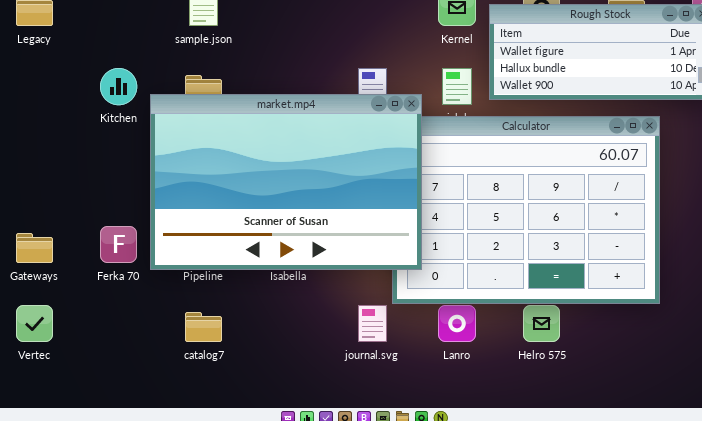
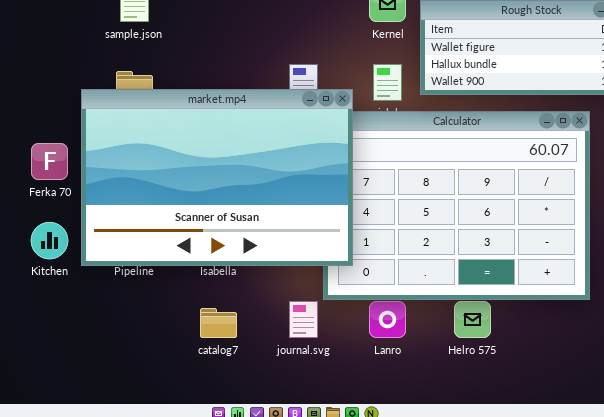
Kitchen: [100,68,137,105] -> [31,222,68,259], moved
Ferka 70: [100,226,137,263] -> [31,143,68,180], moved
catalog7: [185,312,222,342] -> [200,308,237,338], moved

